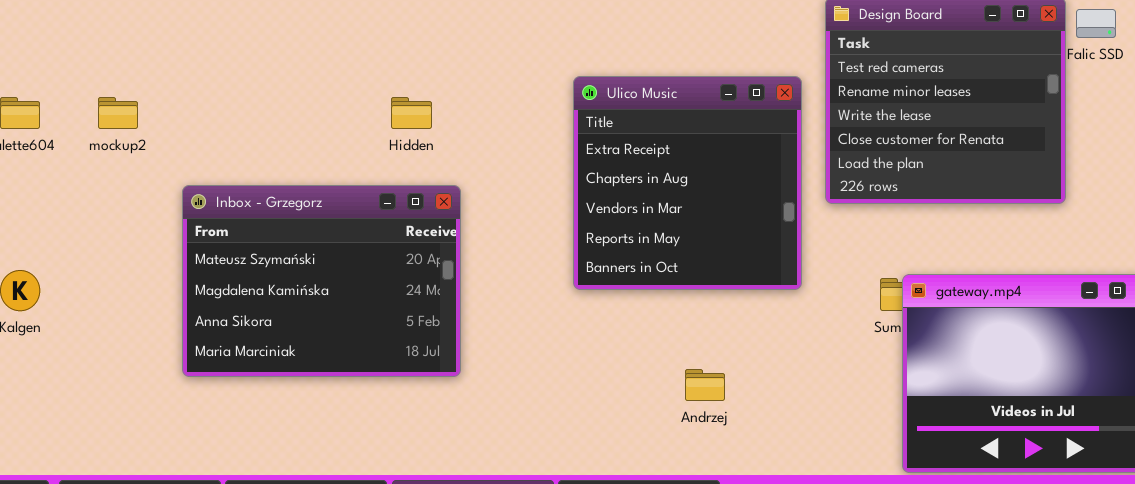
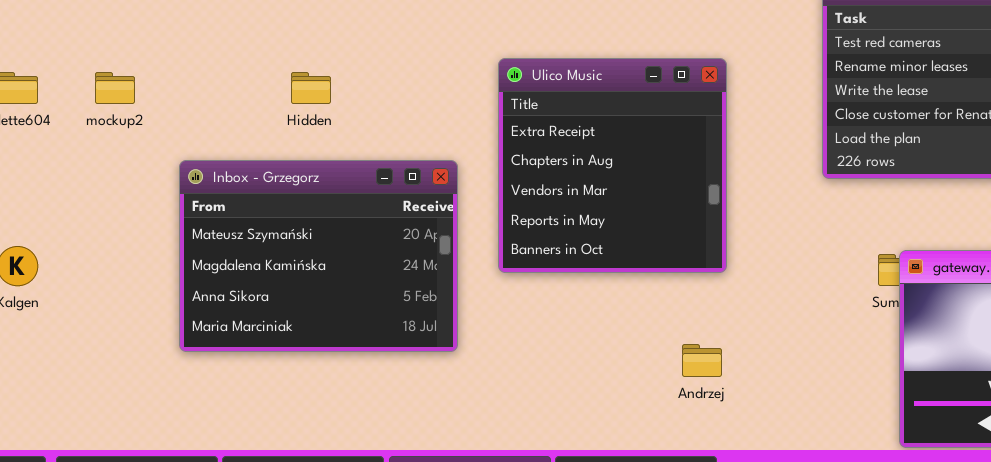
Ulico Music: [573,76,802,290] -> [498,58,727,273], moved
Hidden: [391,97,432,129] -> [291,72,331,104], moved

